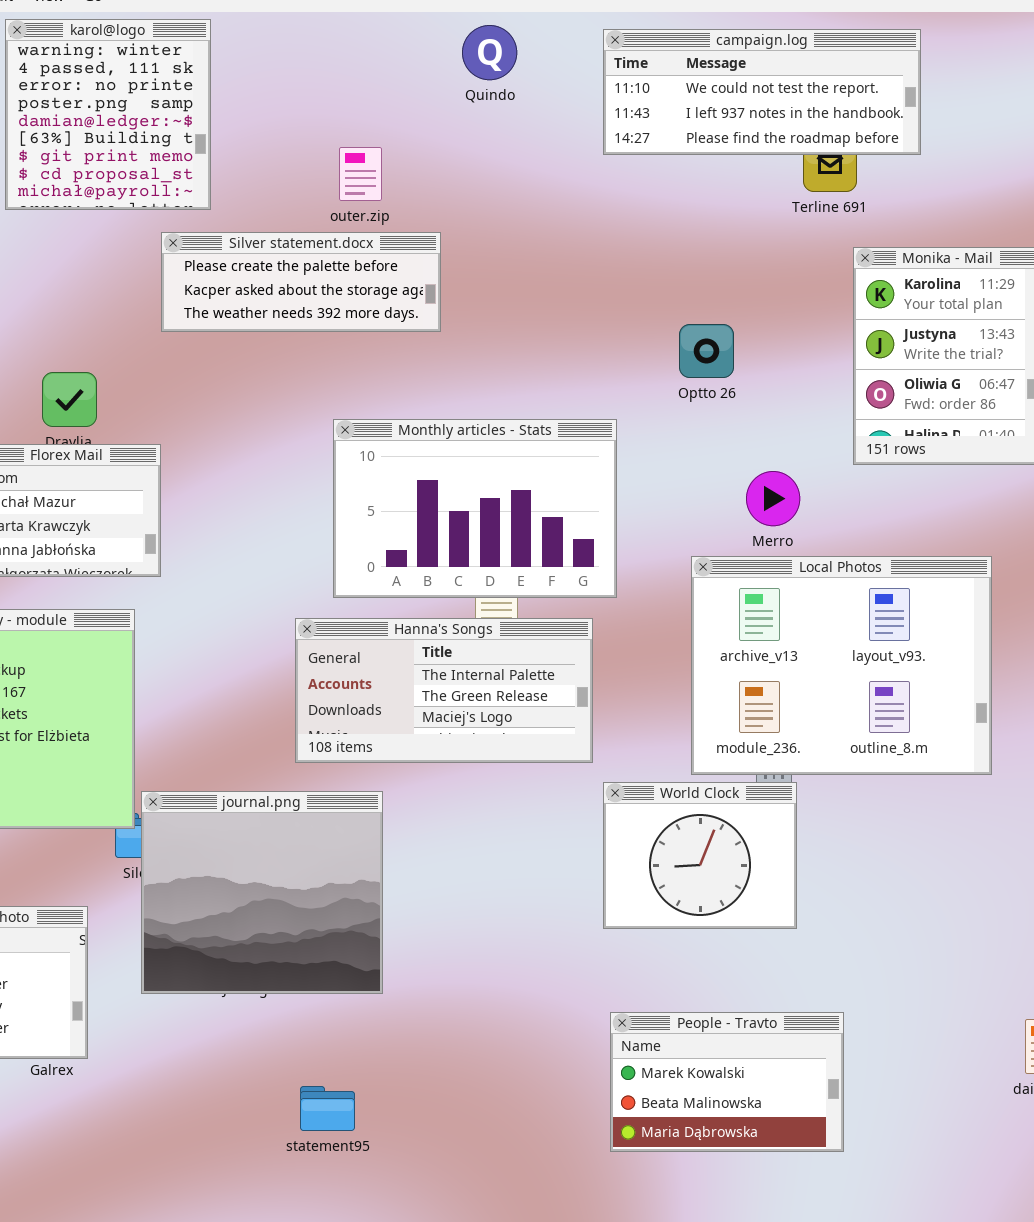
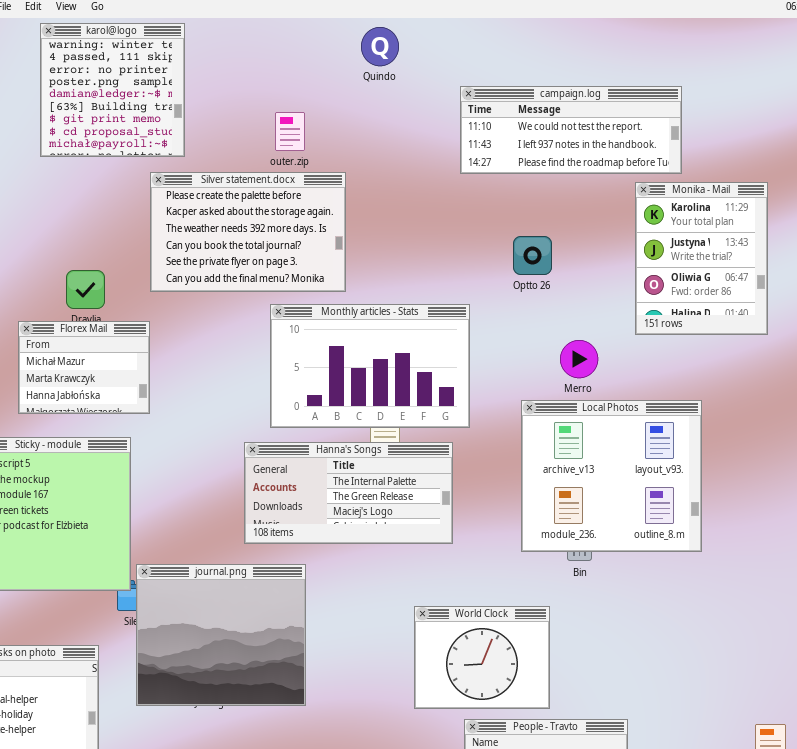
campaign.log: [603,29,921,155] -> [460,86,682,174], moved
Silver statement.docx: [161,232,441,332] -> [150,172,346,292], resized
Local Photos: [691,556,992,775] -> [521,400,702,552], resized
World Clock: [603,782,797,929] -> [414,606,550,709], moved

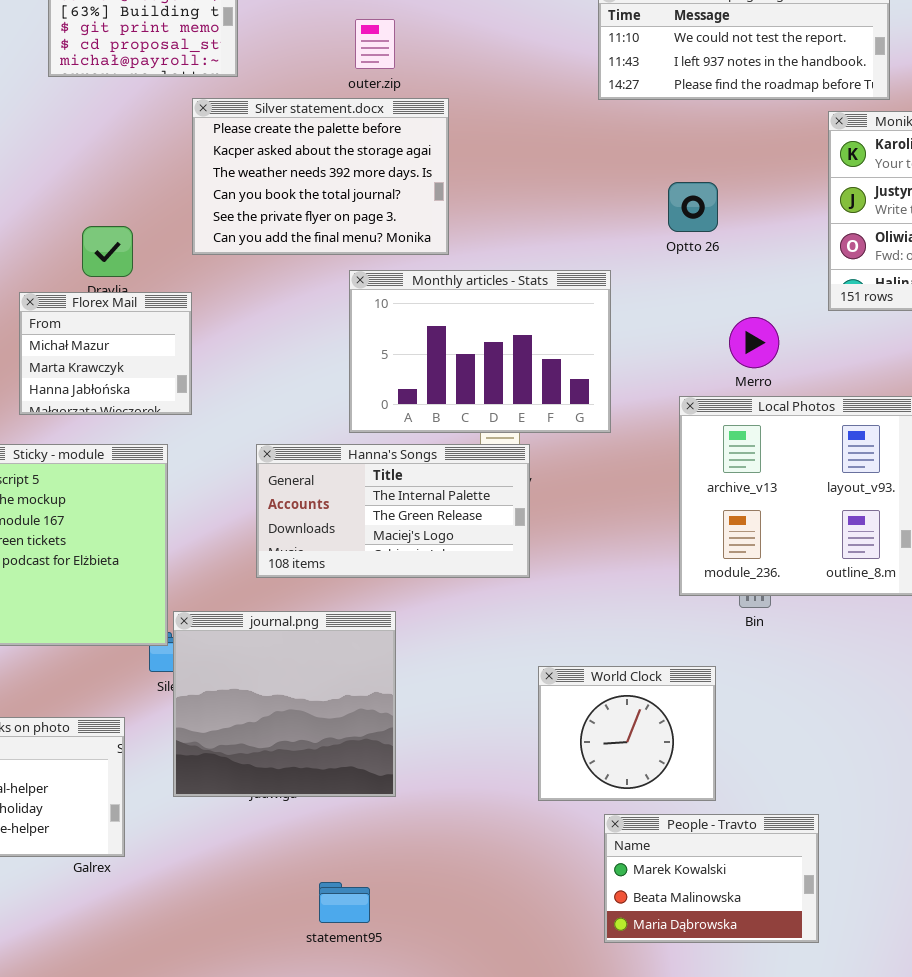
Hanna's Songs: [244,442,453,544] -> [256,444,530,578], moved

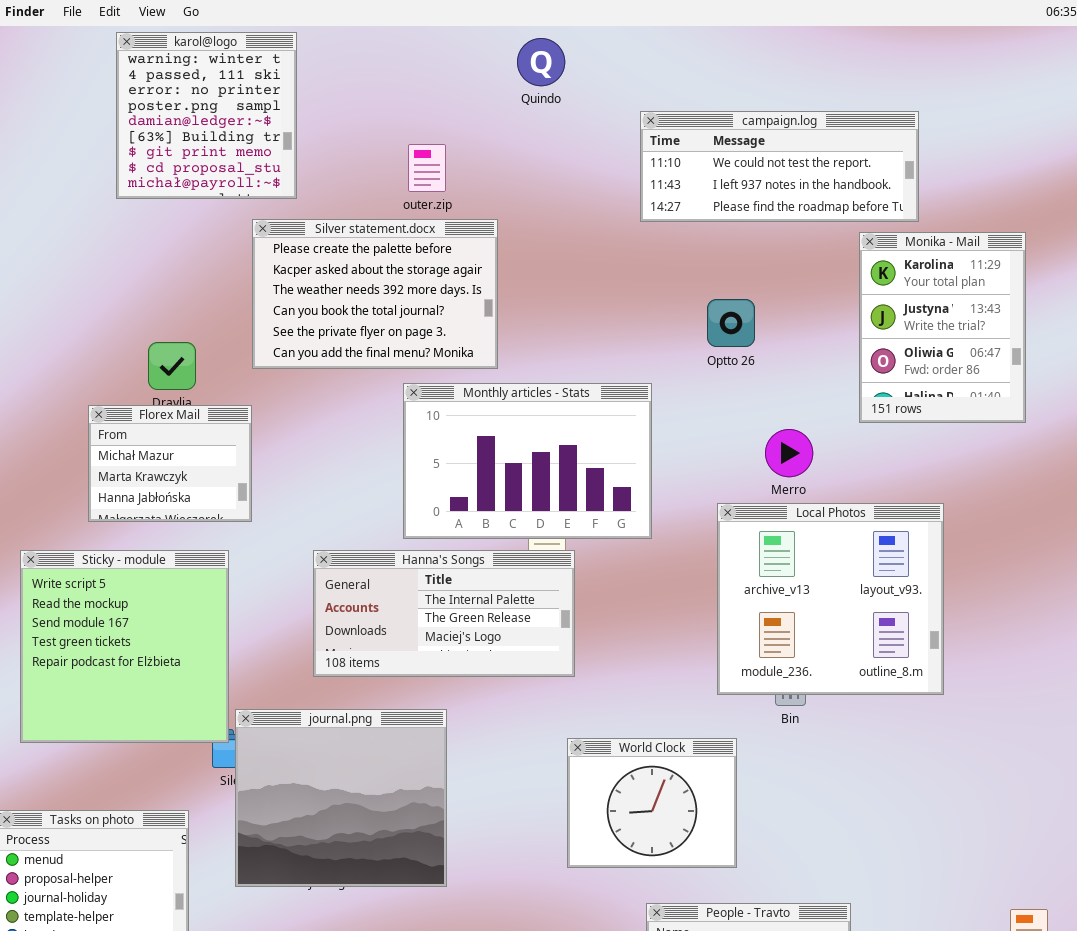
World Clock: [538,666,716,801] -> [567,738,737,868], moved

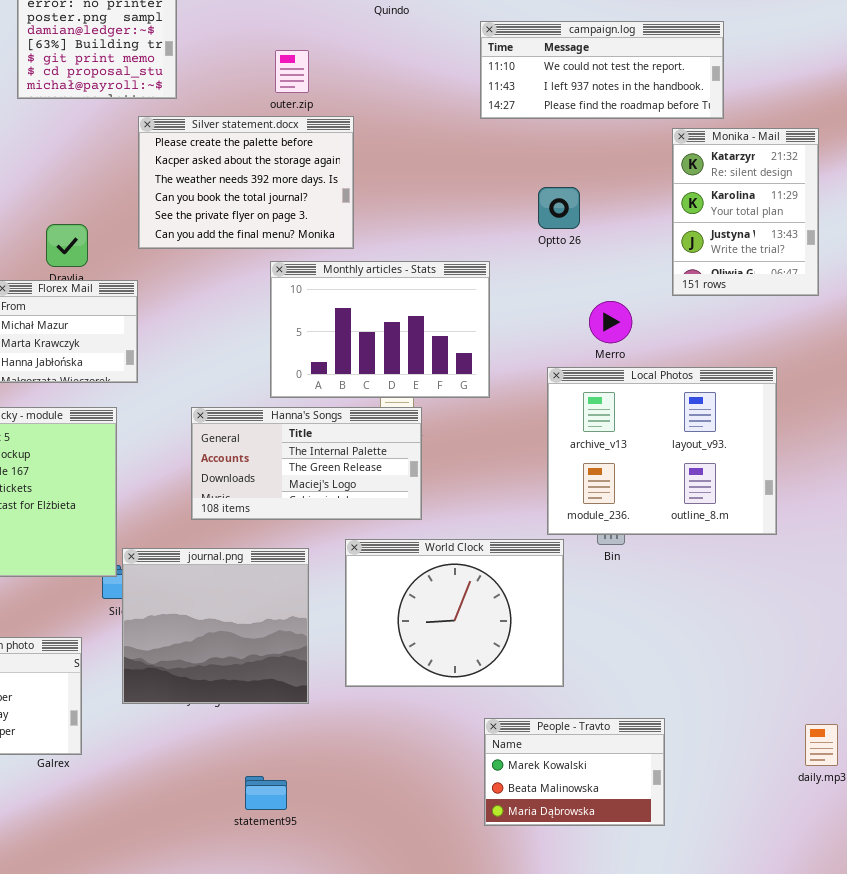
Monika - Mail: [859,232,1026,423] -> [672,128,819,296], scrolled up 1 row
Local Photos: [717,503,944,695] -> [547,367,777,535], resized
World Clock: [567,738,737,868] -> [345,539,564,687], resized

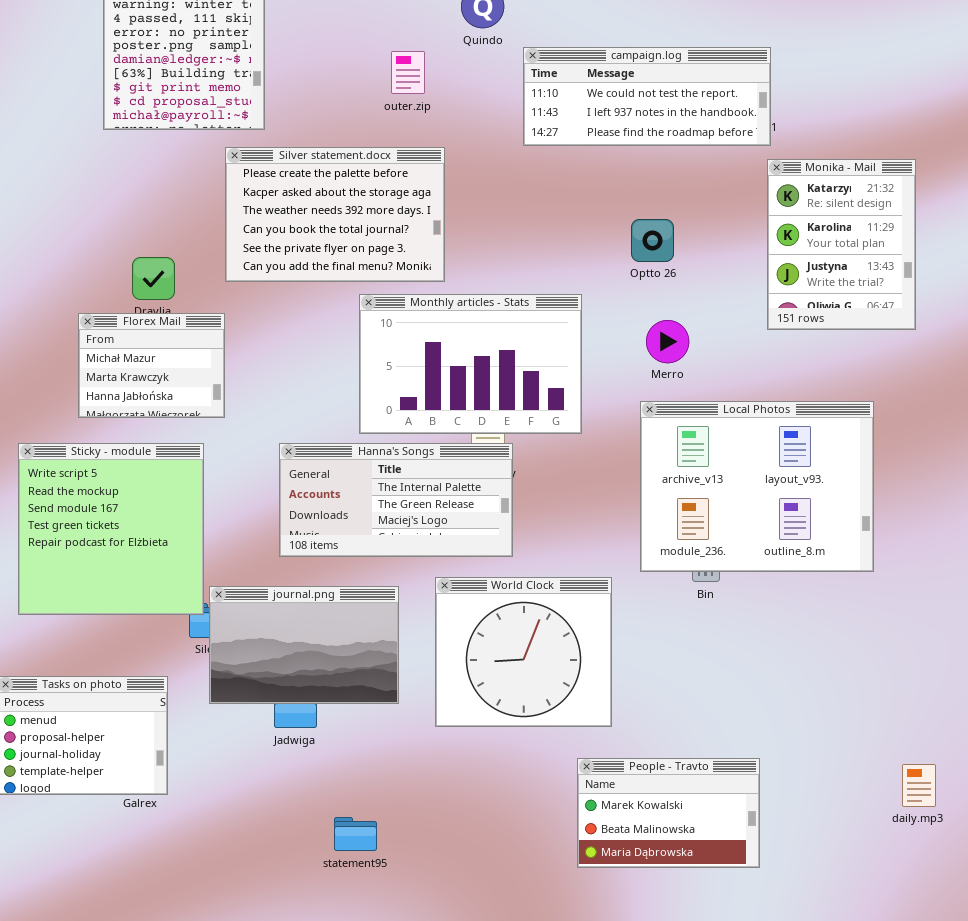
campaign.log: [480,21,724,119] -> [523,47,771,146], moved
outer.zip: [275,50,309,93] -> [391,51,425,94], moved
Merro: [589,301,632,343] -> [646,320,689,363], moved
World Clock: [345,539,564,687] -> [435,577,612,727], resized
journal.png: [122,548,309,704] -> [209,586,399,704], resized

